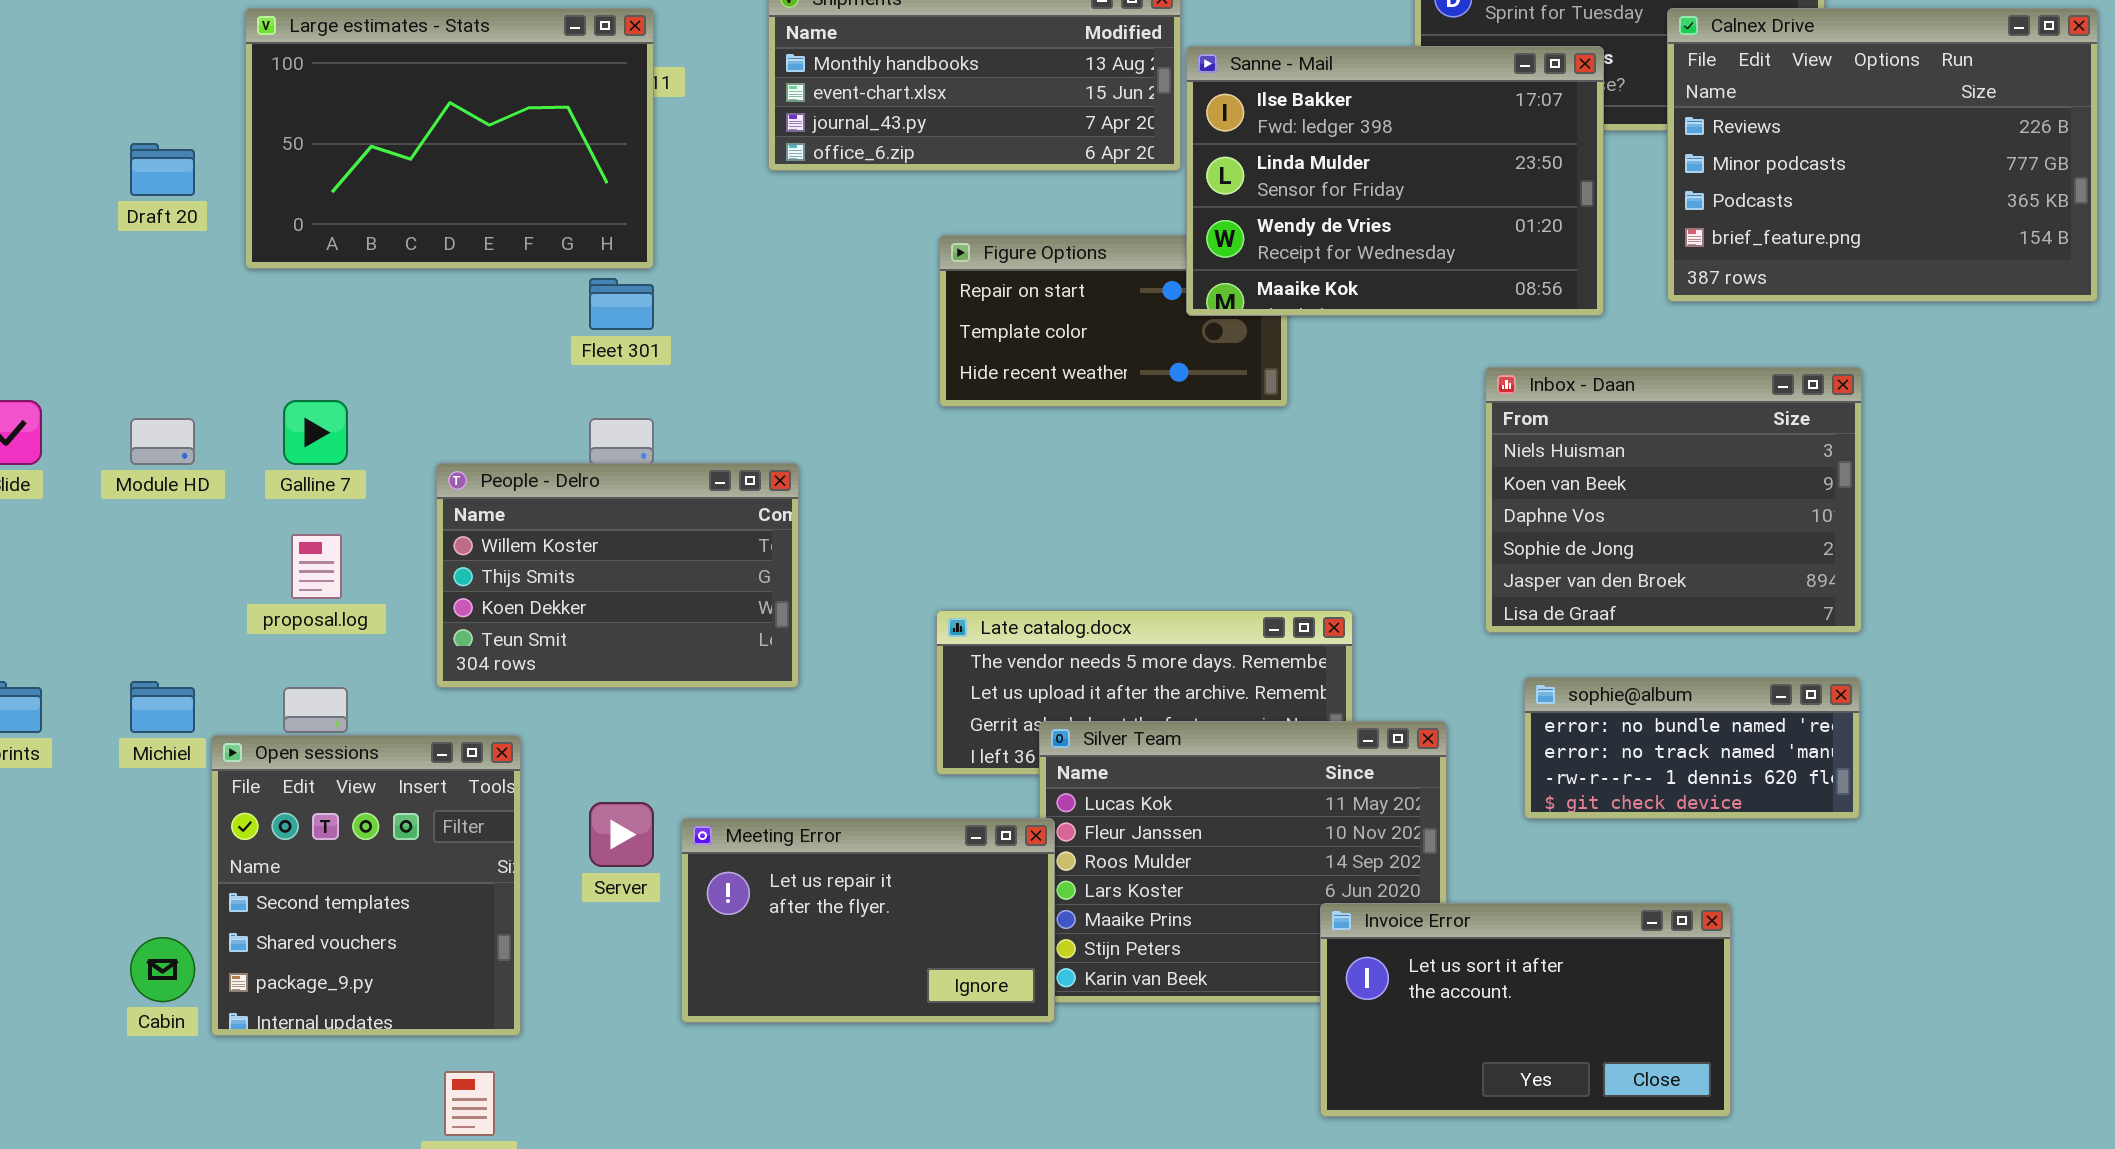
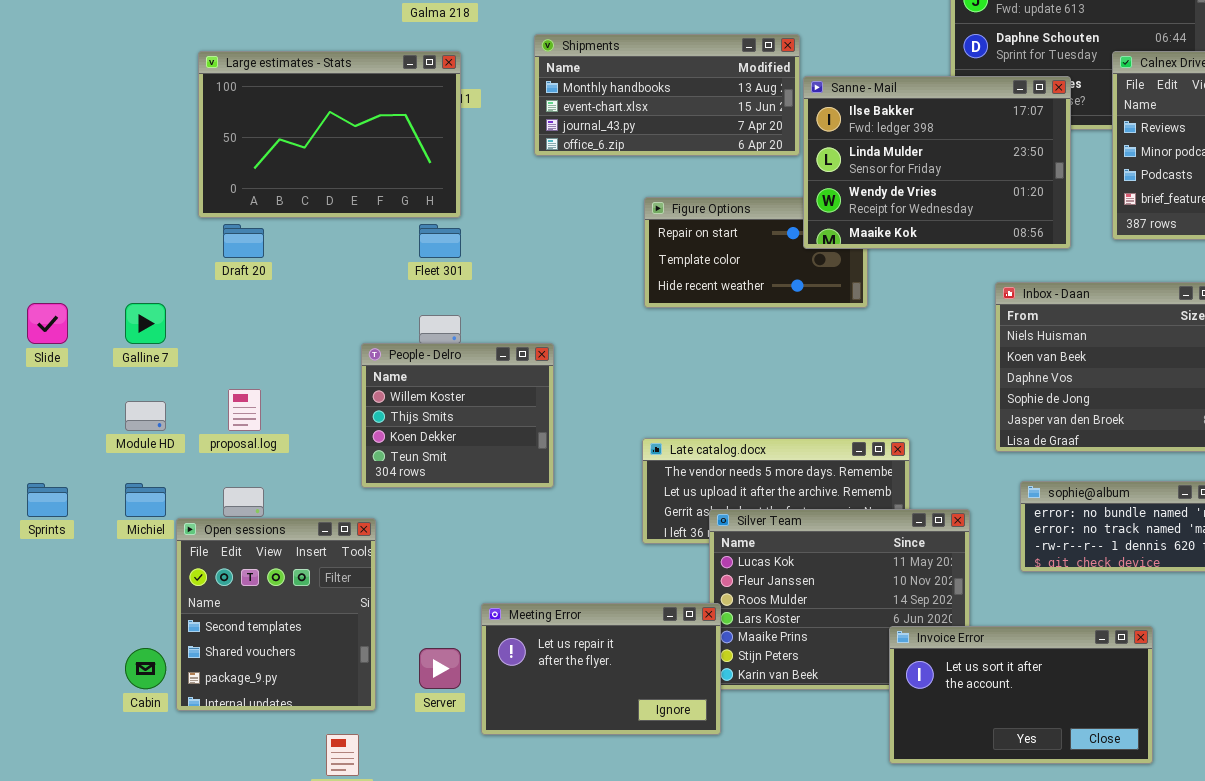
Draft 20: [130,143,195,196] -> [223,224,264,258], moved
Galline 7: [283,400,348,465] -> [125,303,166,344], moved
Module HD: [130,418,195,465] -> [125,401,166,431], moved
People - Delro: [436,463,799,688] -> [361,343,554,488], resized
Server: [589,802,654,867] -> [419,648,461,689], moved
Meeting Error: [681,818,1055,1023] -> [481,603,721,735], moved

